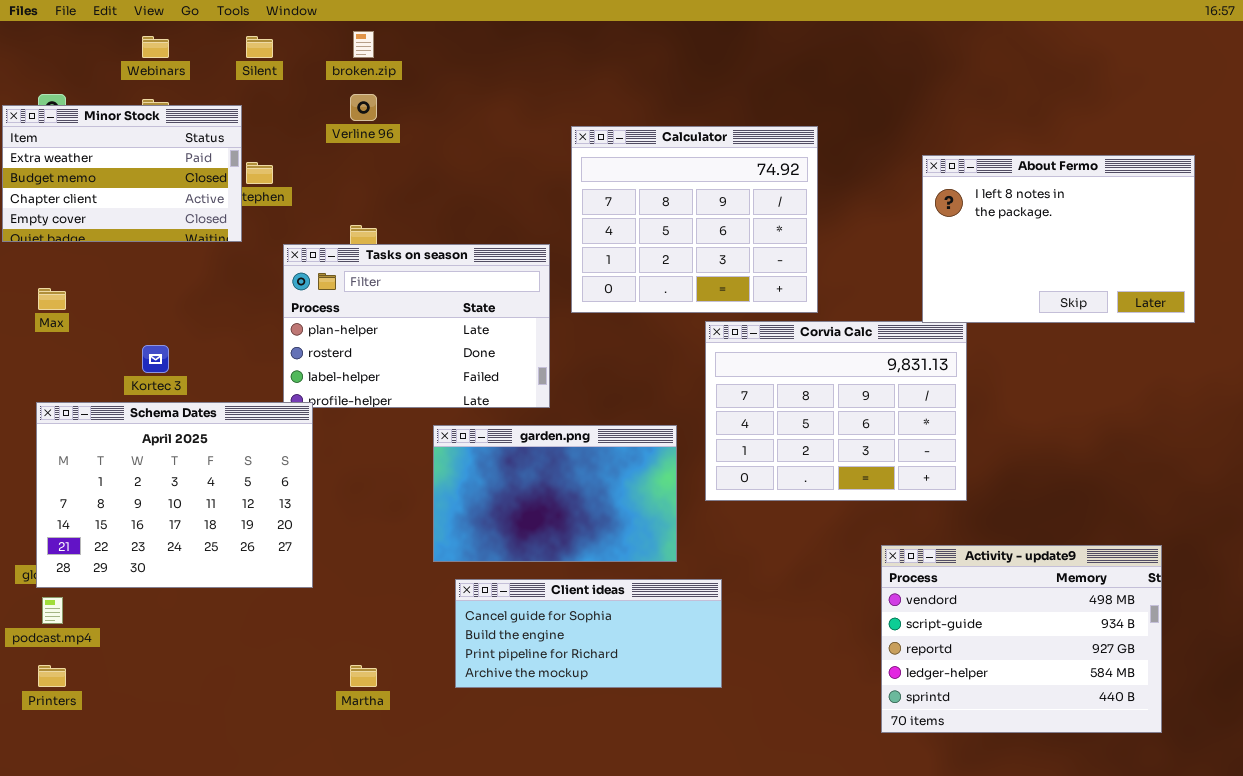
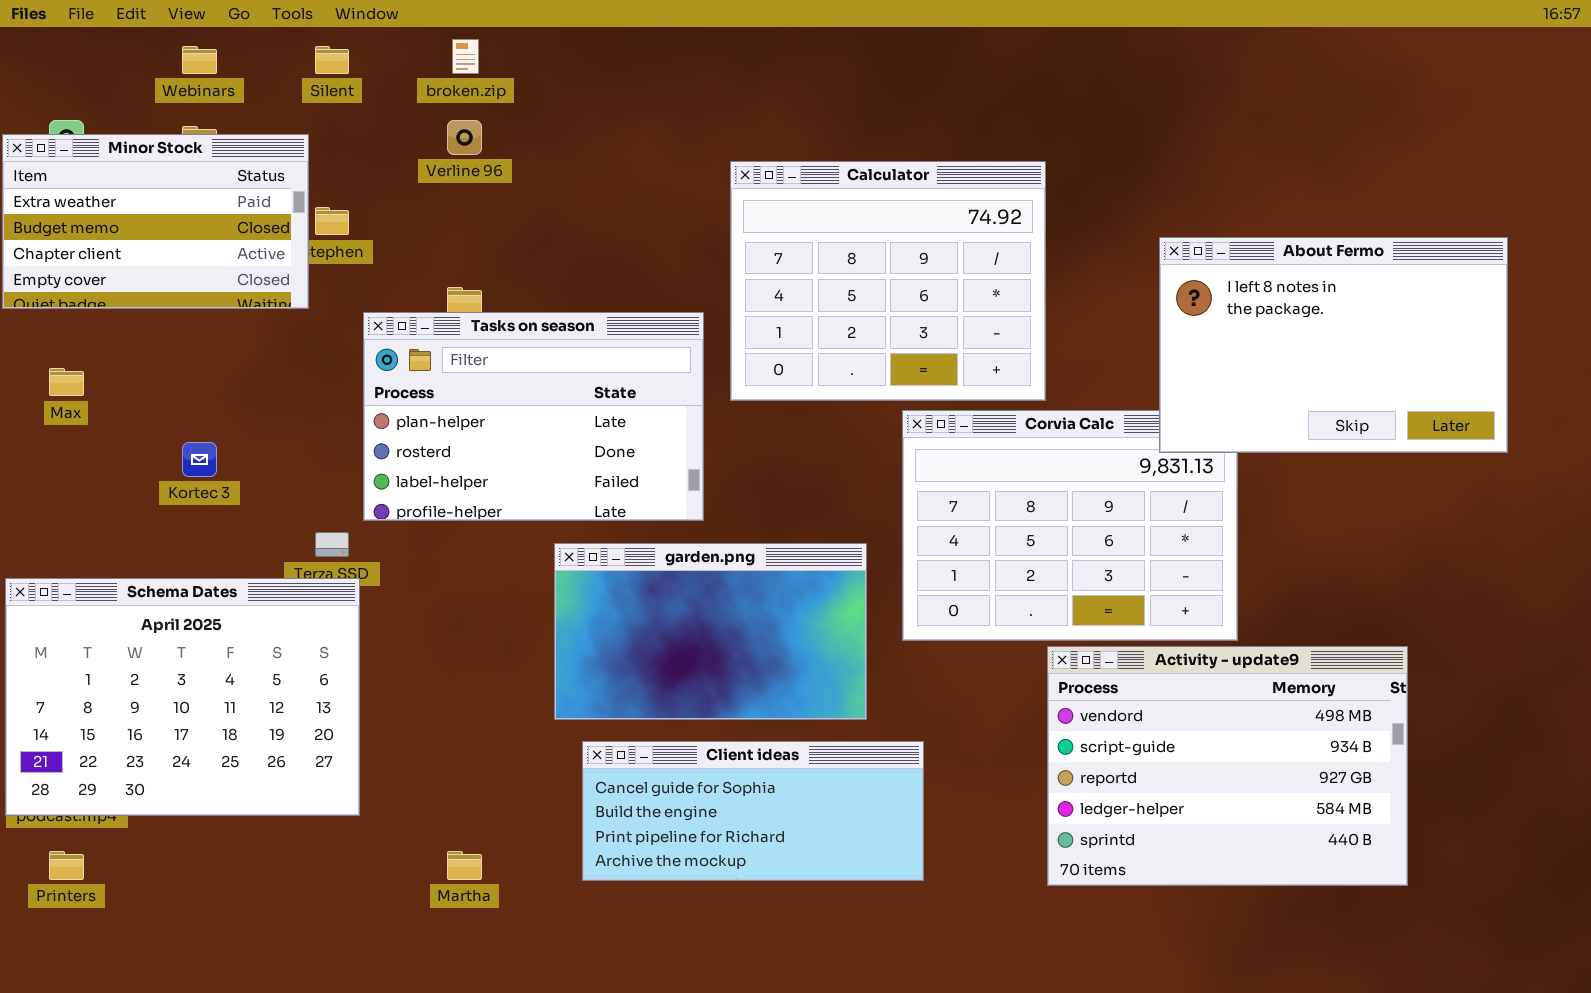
About Fermo: [922,155,1195,323] -> [1159,237,1508,453], moved
Schema Dates: [36,402,313,588] -> [5,578,360,816], moved
Activity - update9: [881,545,1162,733] -> [1047,646,1408,886], moved

